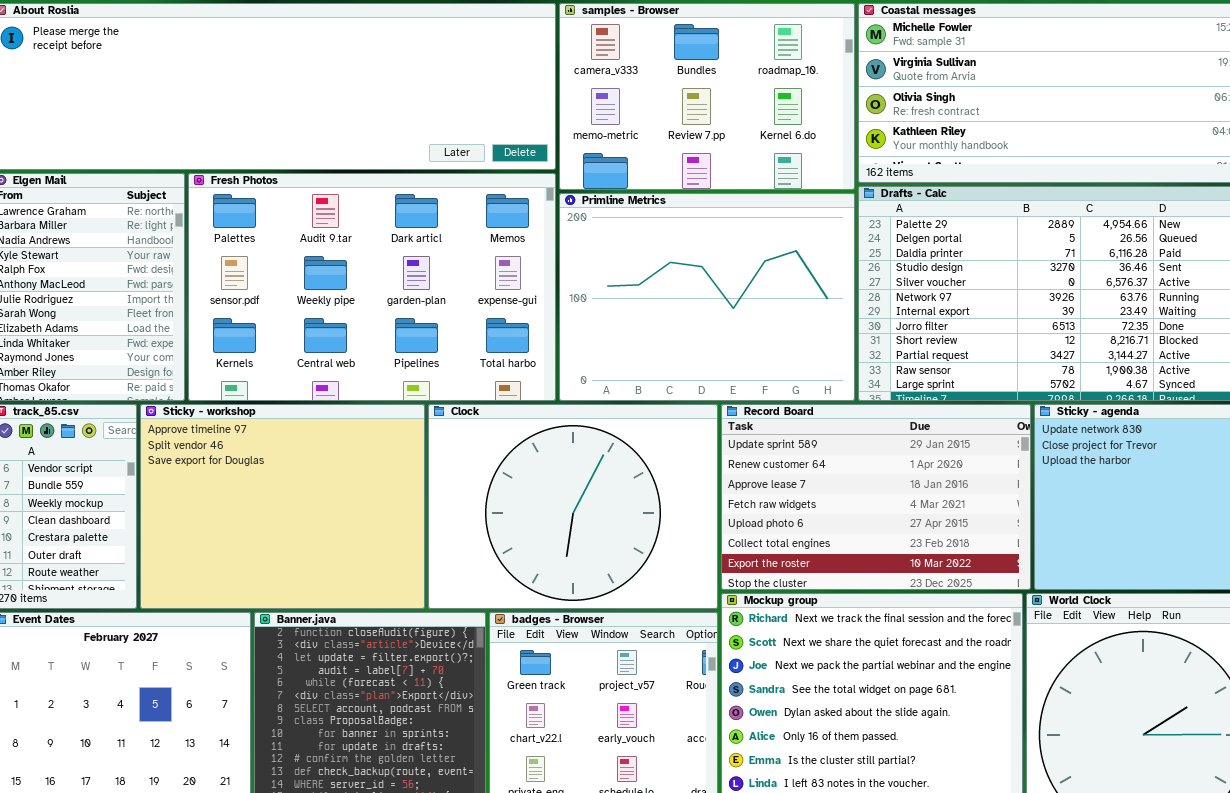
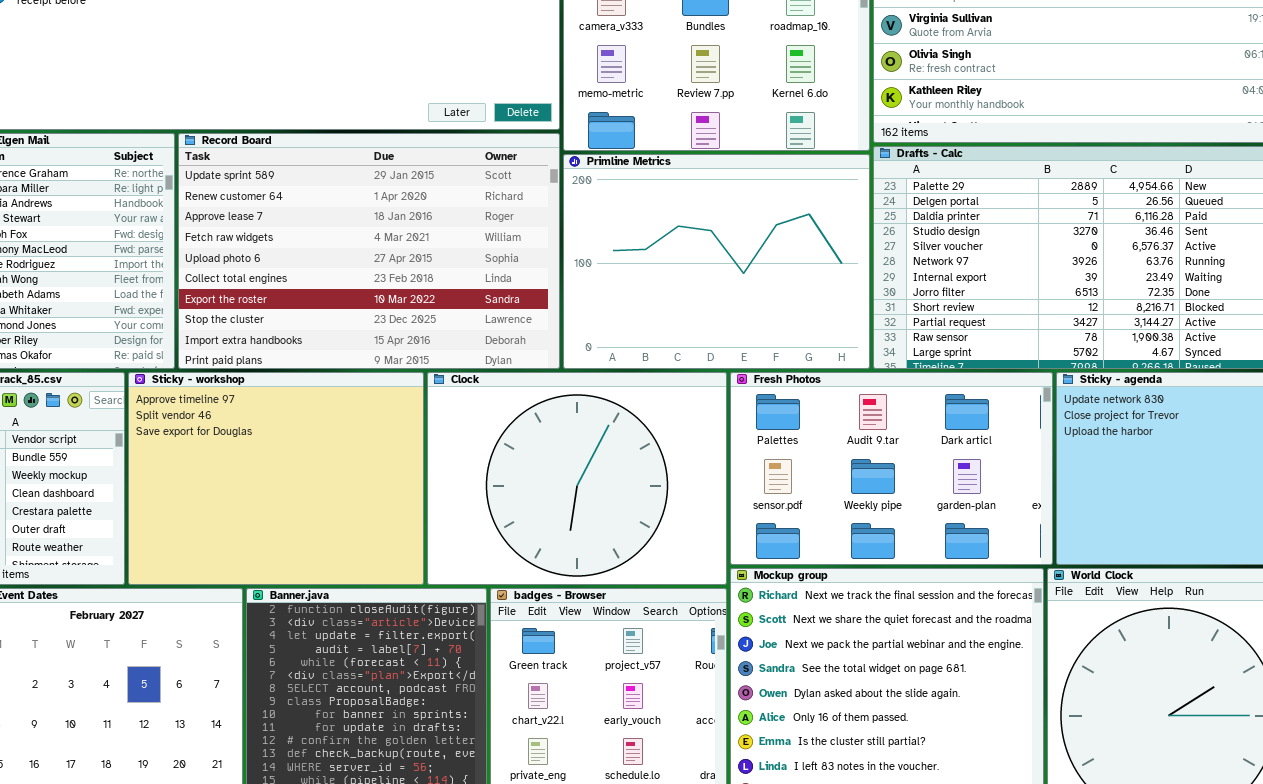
Fresh Photos: [188,173,556,401] -> [730,372,1053,565], moved, resized
Record Board: [721,404,1031,590] -> [178,133,560,369], moved, resized

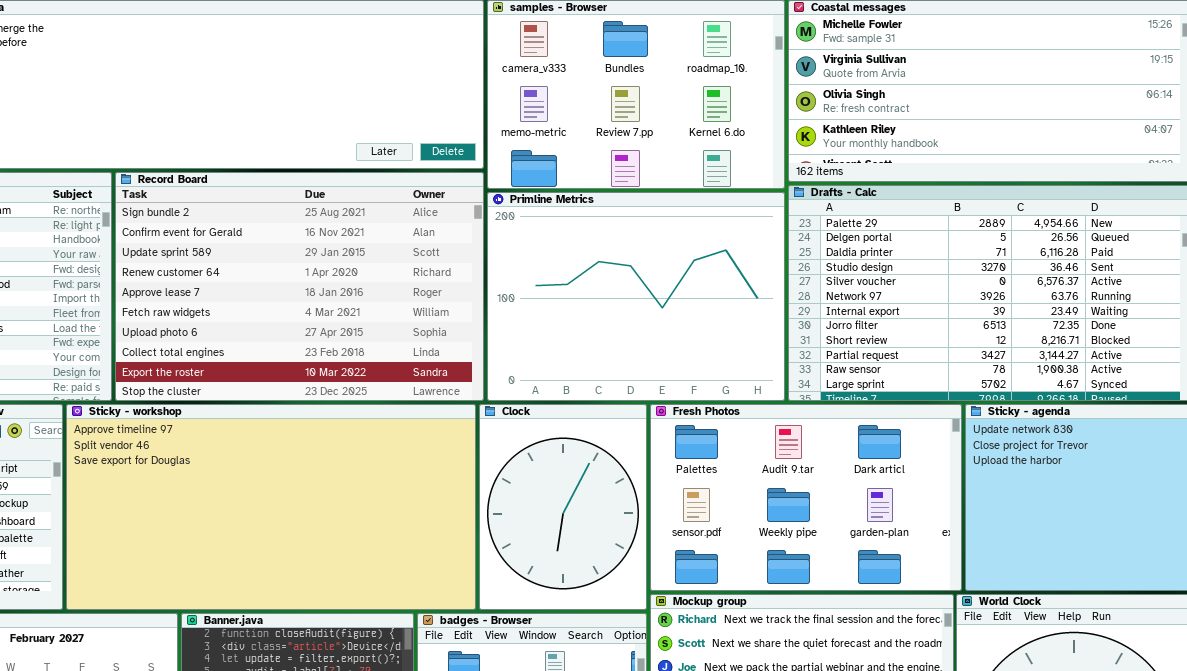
Record Board: [178,133,560,369] -> [115,172,484,401], scrolled up 2 rows
Sticky - workshop: [128,372,424,585] -> [66,404,476,610], resized
Clock: [427,372,727,585] -> [479,404,647,610], resized

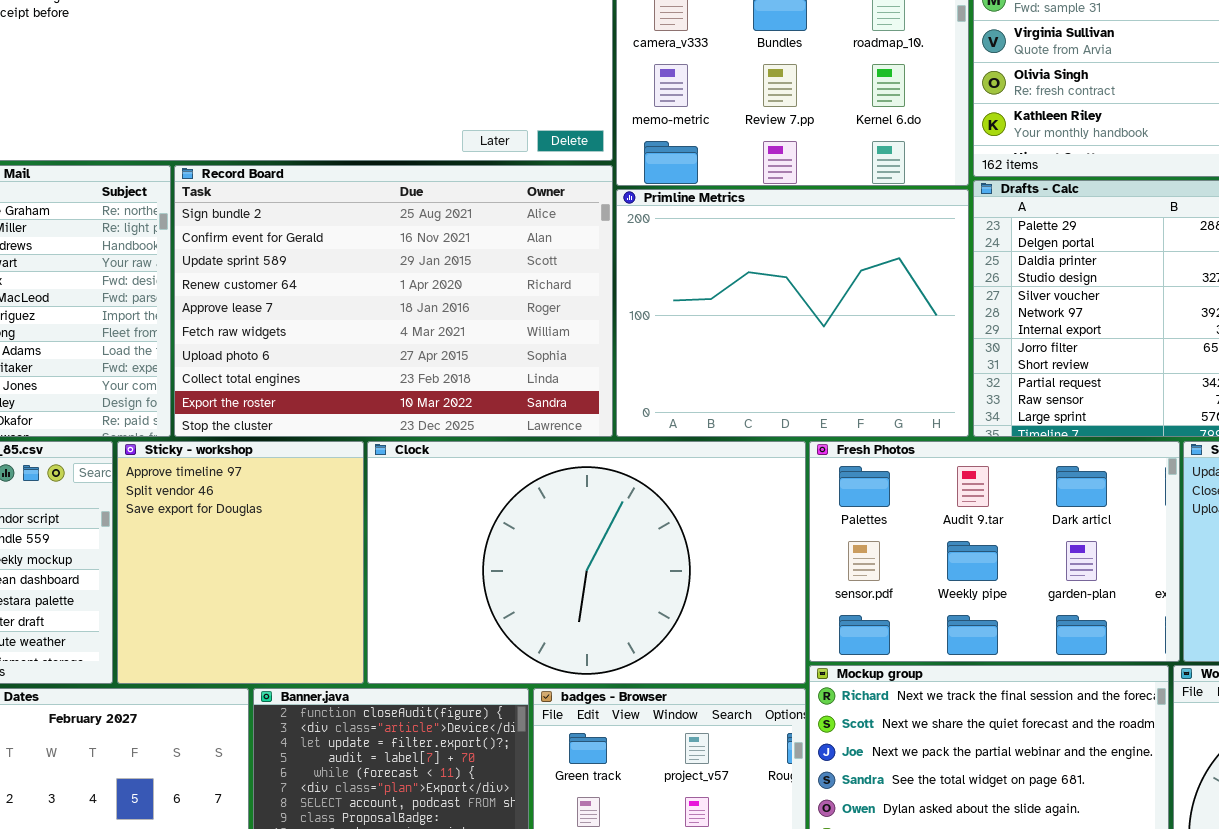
Sticky - workshop: [66,404,476,610] -> [117,441,364,684], resized
Clock: [479,404,647,610] -> [367,441,806,684], resized

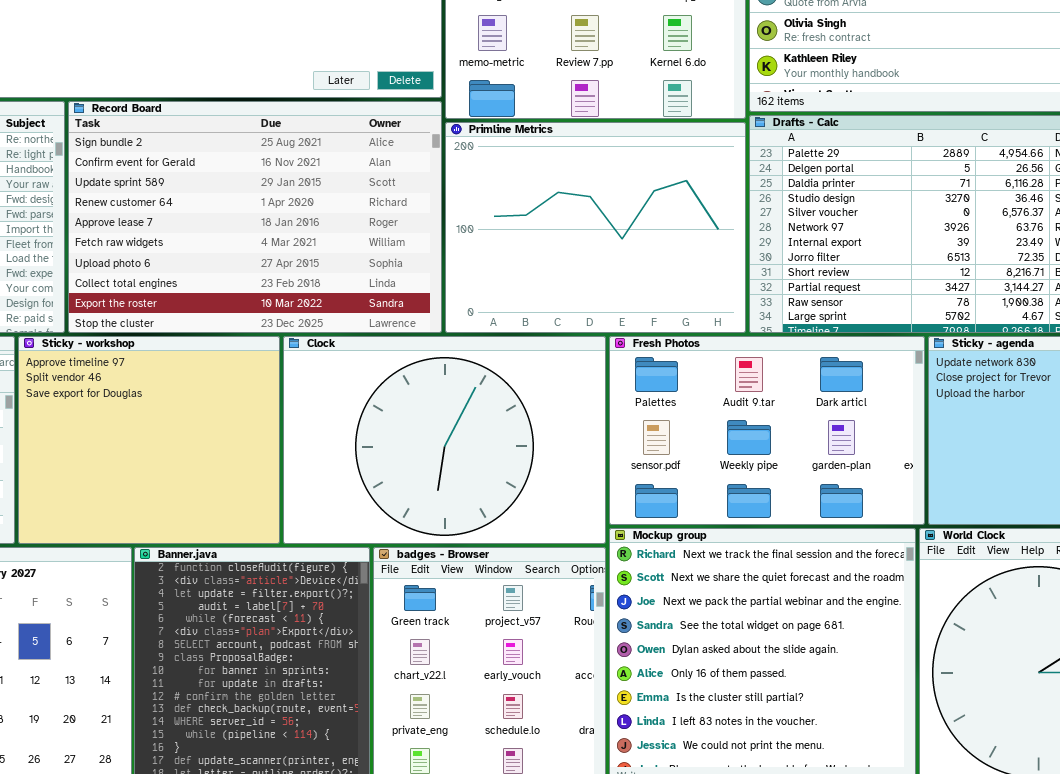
Sticky - workshop: [117,441,364,684] -> [18,336,280,544], resized
Clock: [367,441,806,684] -> [283,336,606,544], resized

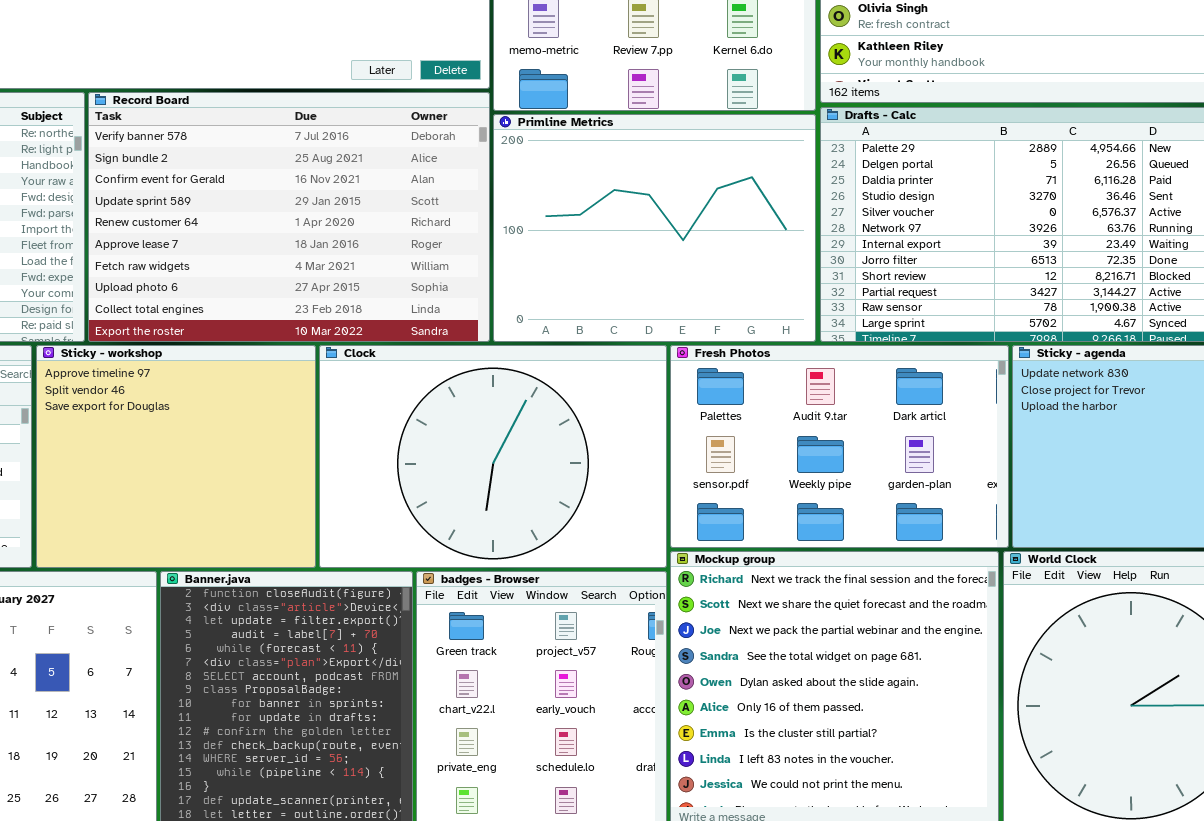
Record Board: [68,101,442,333] -> [88,92,490,342], scrolled up 1 row

